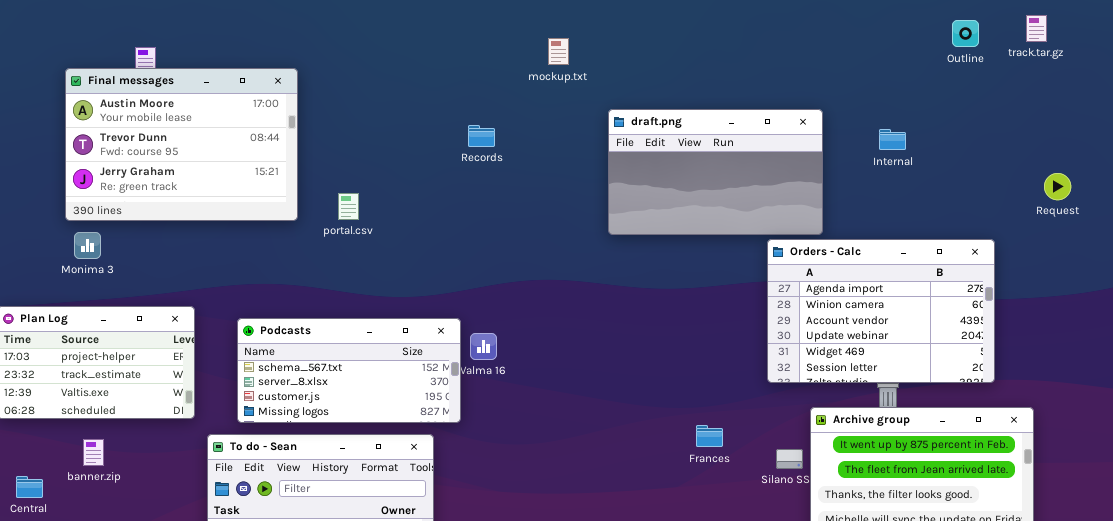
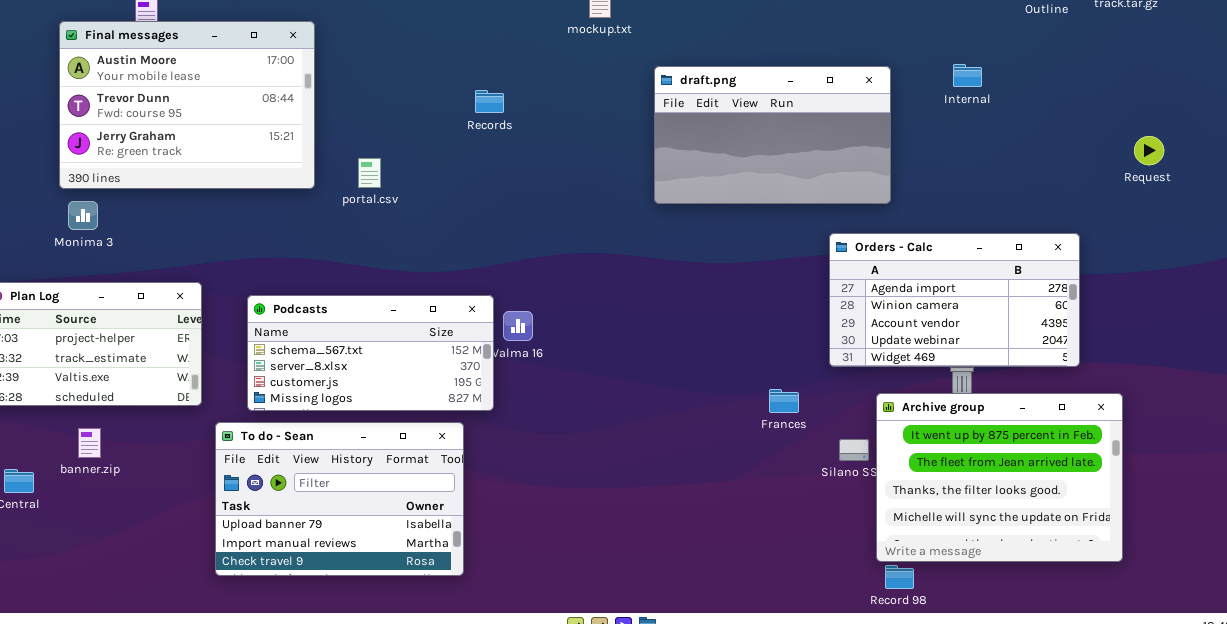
Records: [468,125,495,147] -> [475,90,504,113], moved
Internal: [879,129,906,150] -> [953,64,982,87], moved
Orders - Calc: [767,239,995,383] -> [829,233,1080,367], resized
Frances: [696,425,723,447] -> [769,389,799,413], moved

